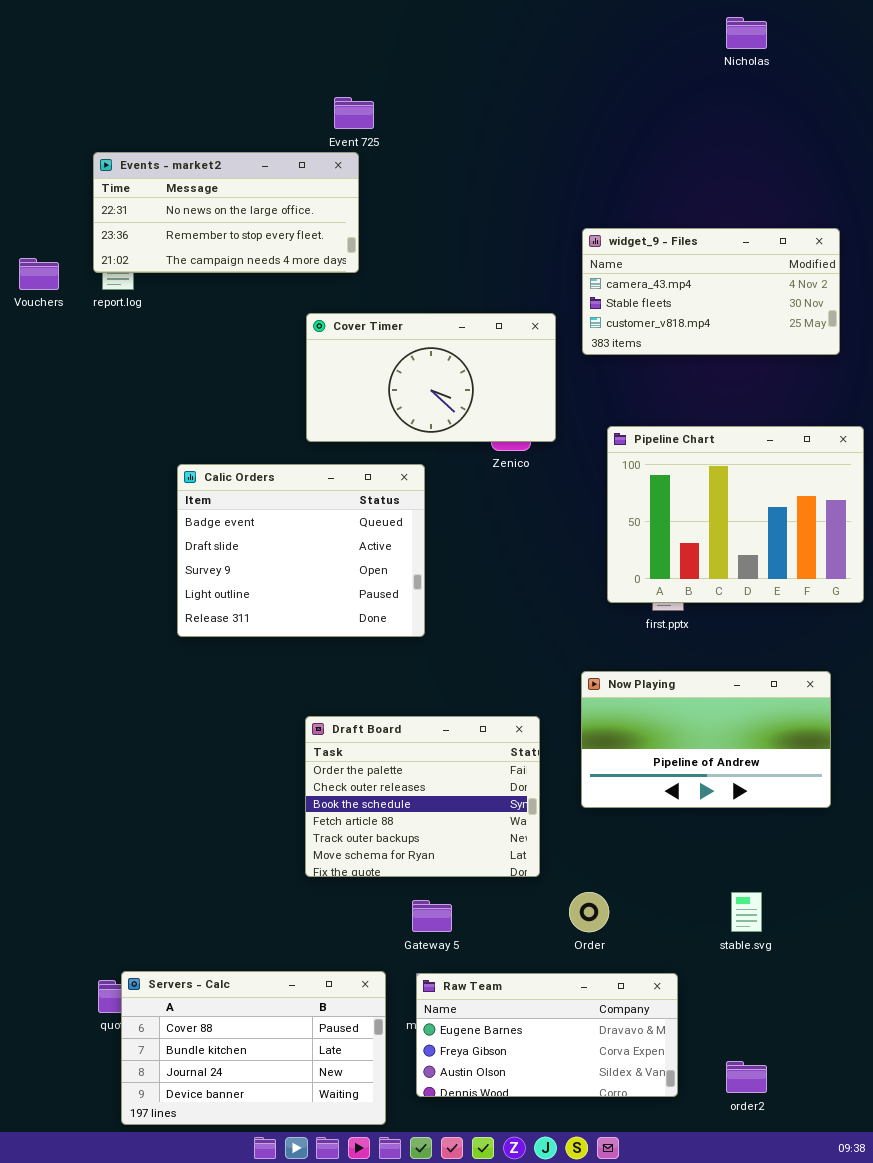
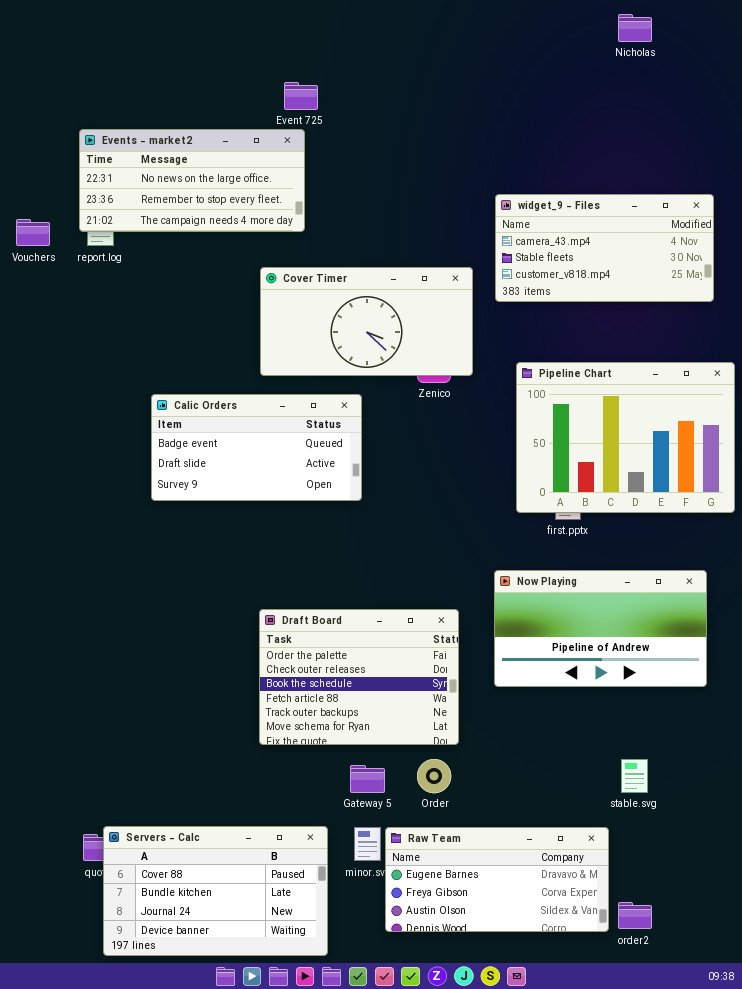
Calic Orders: [177,464,425,637] -> [151,394,362,501], resized
Order: [569,892,609,932] -> [417,759,451,793], moved
Raw Team: [416,973,678,1097] -> [385,827,609,932], moved

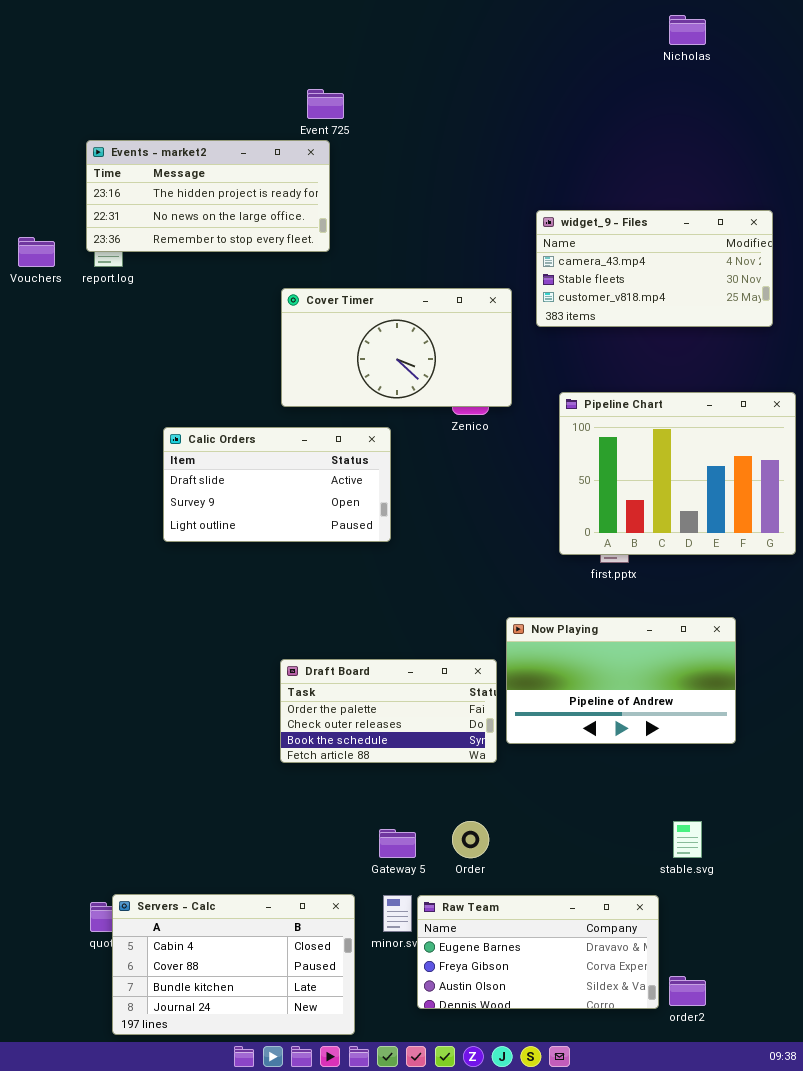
Events - market2: [79,129,305,232] -> [86,140,330,252], scrolled up 1 row
Calic Orders: [151,394,362,501] -> [163,427,391,542], scrolled down 1 row
Now Playing: [494,570,707,687] -> [506,617,736,744], moved
Draft Board: [259,609,459,745] -> [280,659,497,763], resized
Servers - Calc: [103,826,328,956] -> [112,894,355,1035], scrolled up 1 row

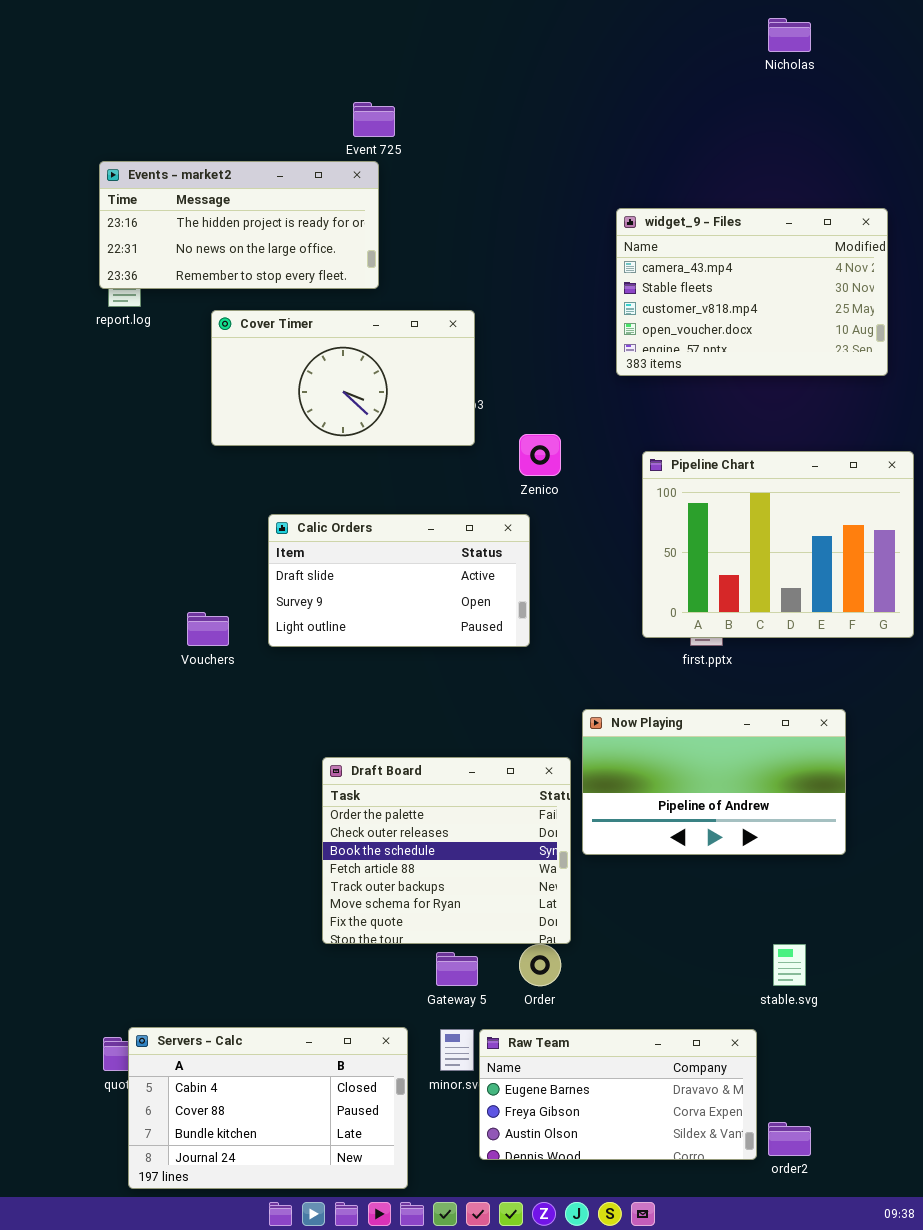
widget_9 - Files: [536,210,773,327] -> [616,208,888,376], resized
Vouchers: [18,237,55,267] -> [187,612,229,646], moved
Cover Timer: [281,288,512,407] -> [211,310,475,446], moved
Calic Orders: [163,427,391,542] -> [268,514,530,647], moved
Draft Board: [280,659,497,763] -> [322,757,571,944], resized

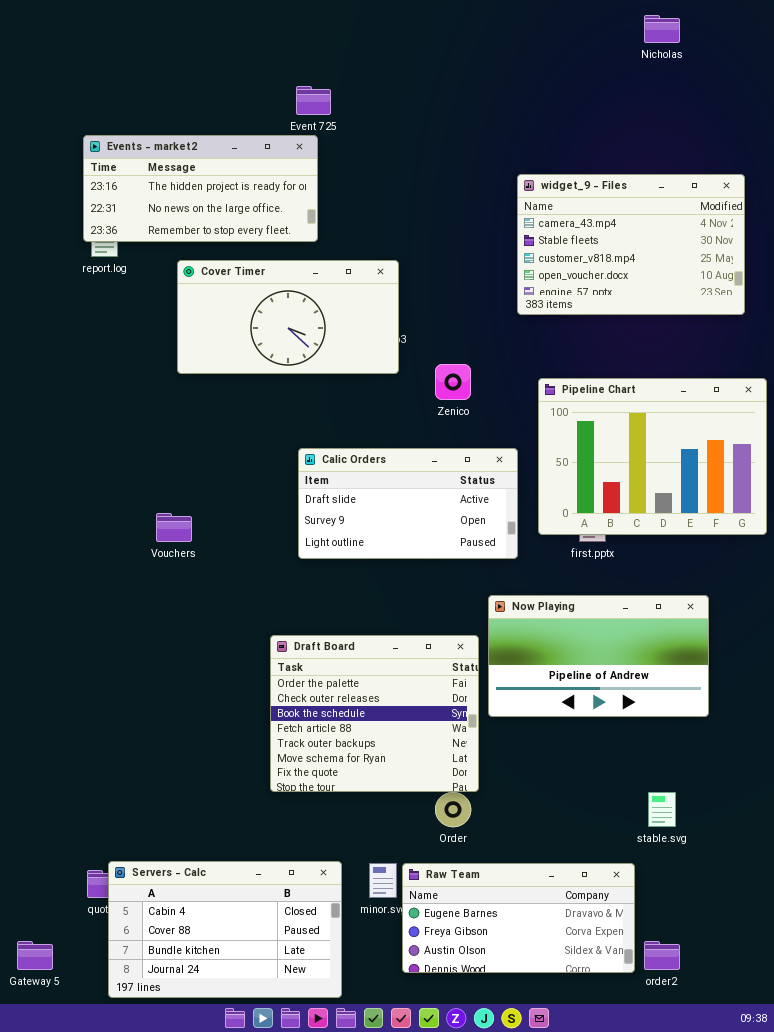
Calic Orders: [268,514,530,647] -> [298,448,518,559], moved
Gateway 5: [436,952,478,986] -> [17,941,53,970], moved

